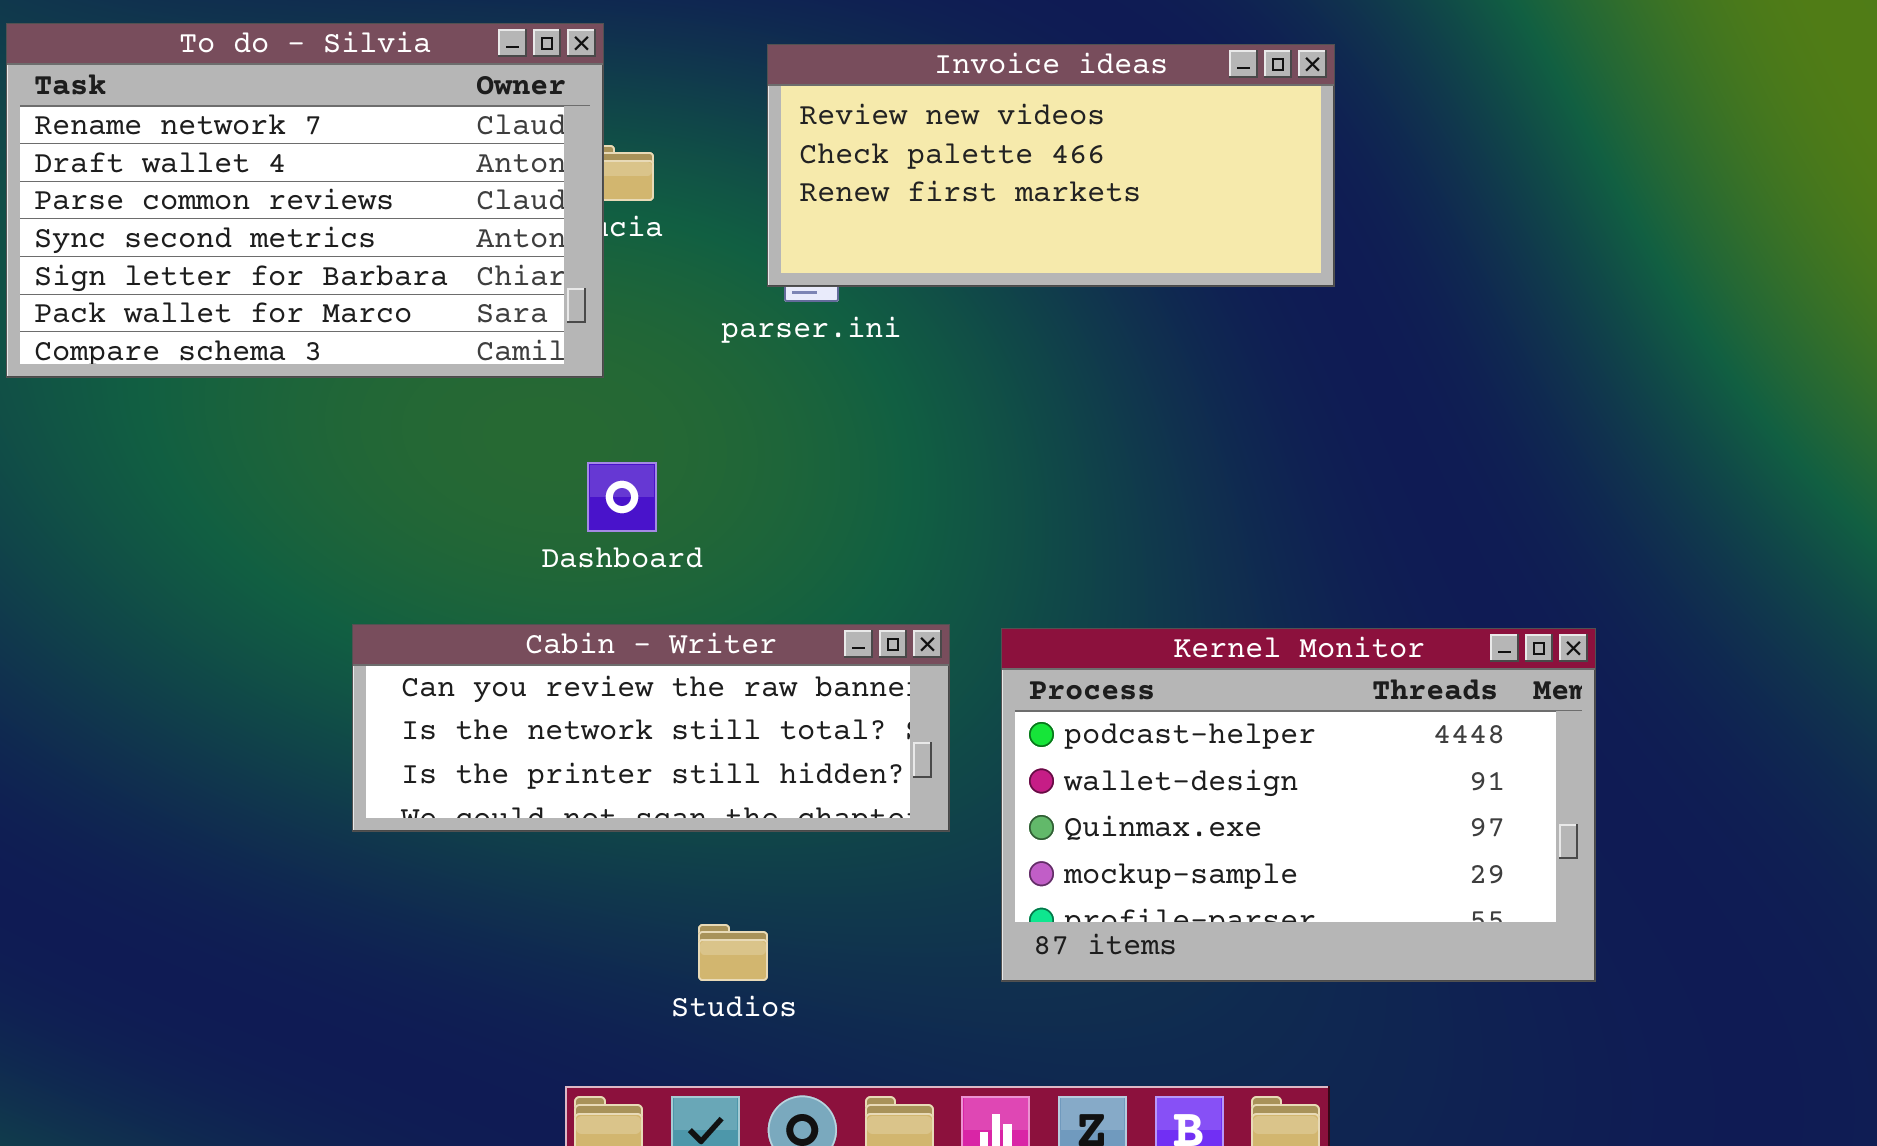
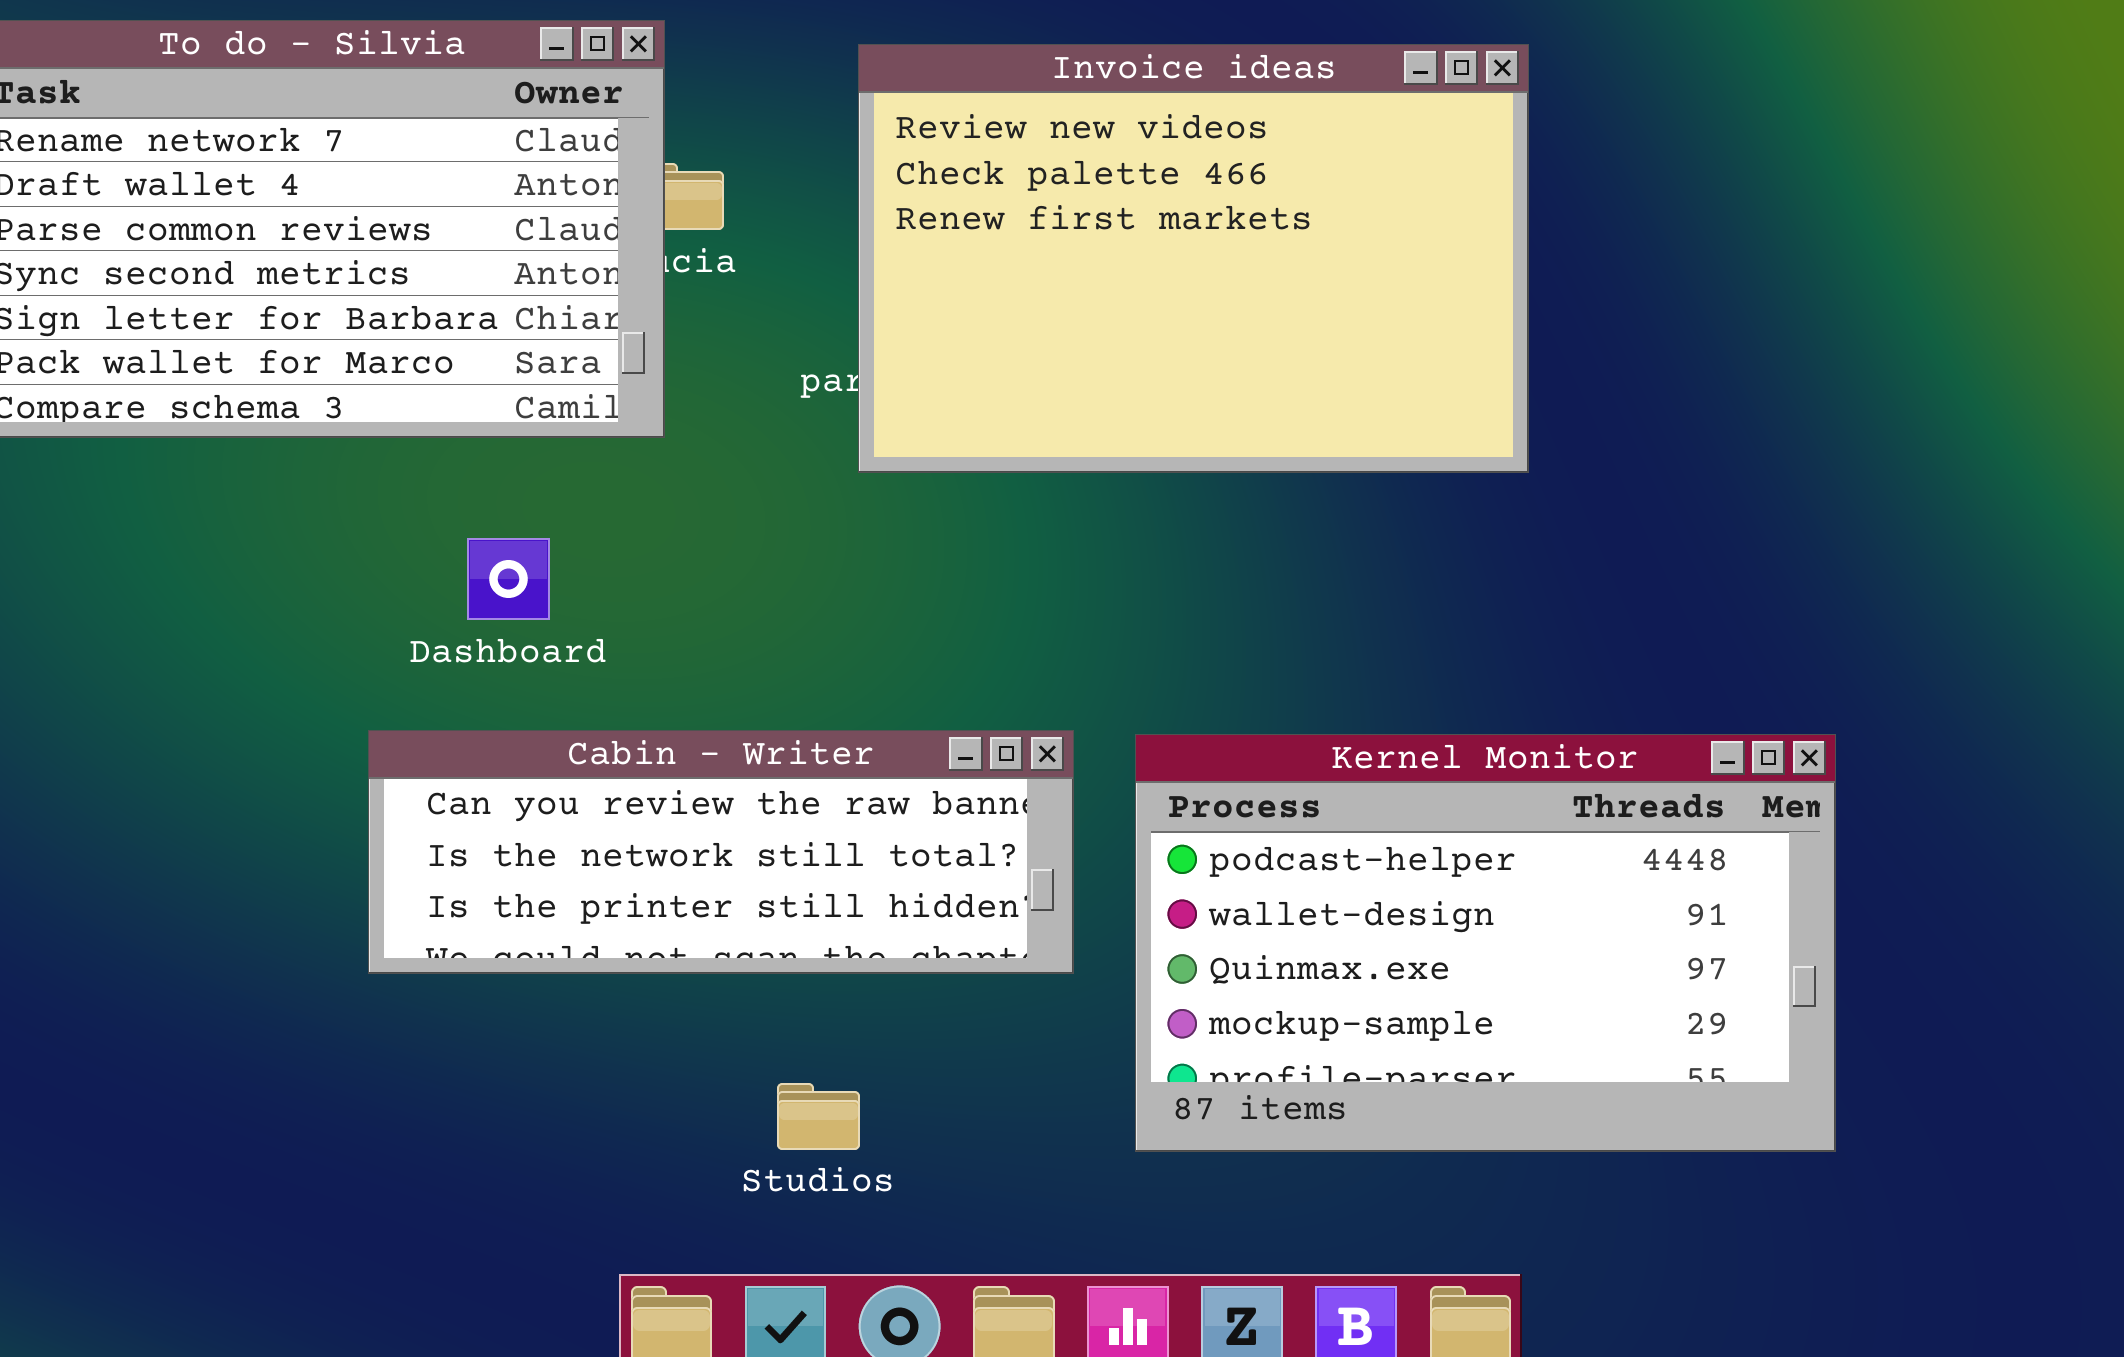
Invoice ideas: [767,44,1335,287] -> [858,44,1529,473], resized
Dashboard: [587,462,657,532] -> [467,538,550,620], moved

